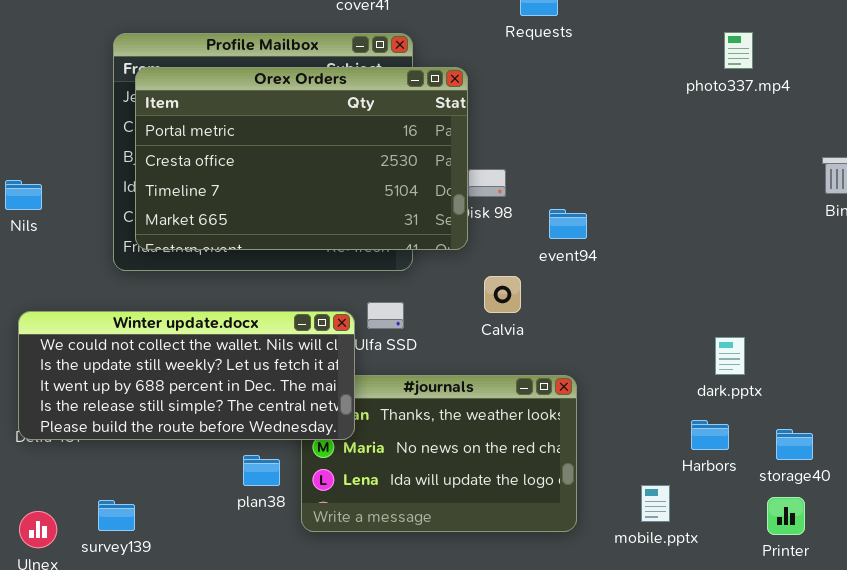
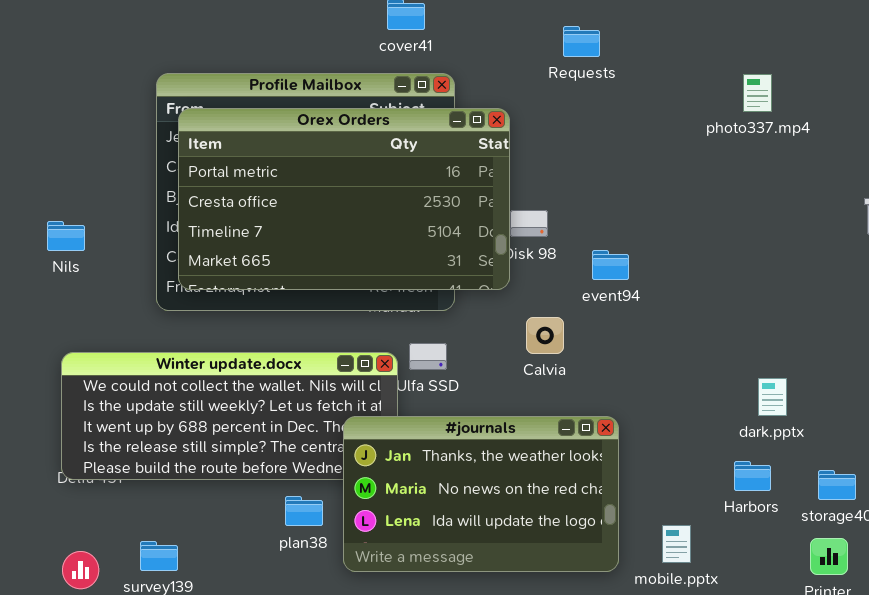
photo337.mp4: [724,32,753,69] -> [743,74,772,112], moved
#journals: [301,375,577,532] -> [343,416,619,572], raised
mobile.pptx: [641,485,670,522] -> [662,525,691,563], moved

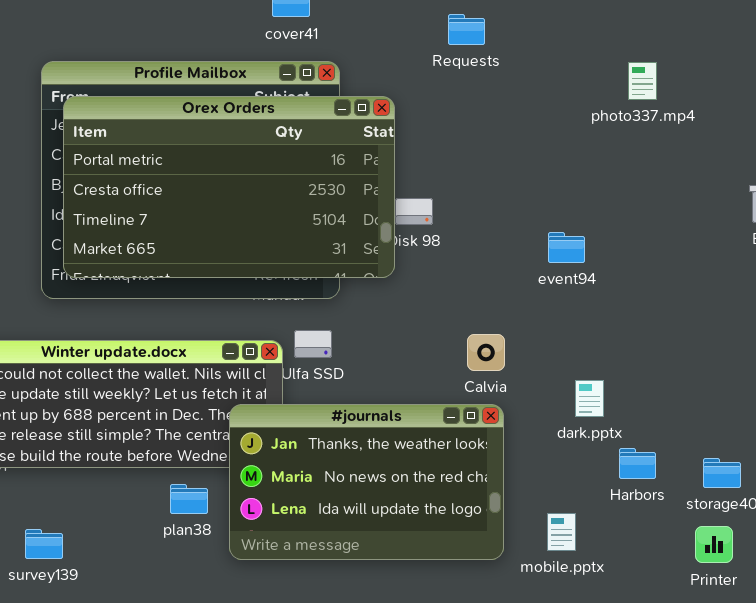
event94: [592,250,629,280] -> [548,232,585,263], moved
Calvia: [526,317,564,354] -> [467,334,505,371], moved
dark.pptx: [758,378,787,416] -> [575,380,604,417], moved

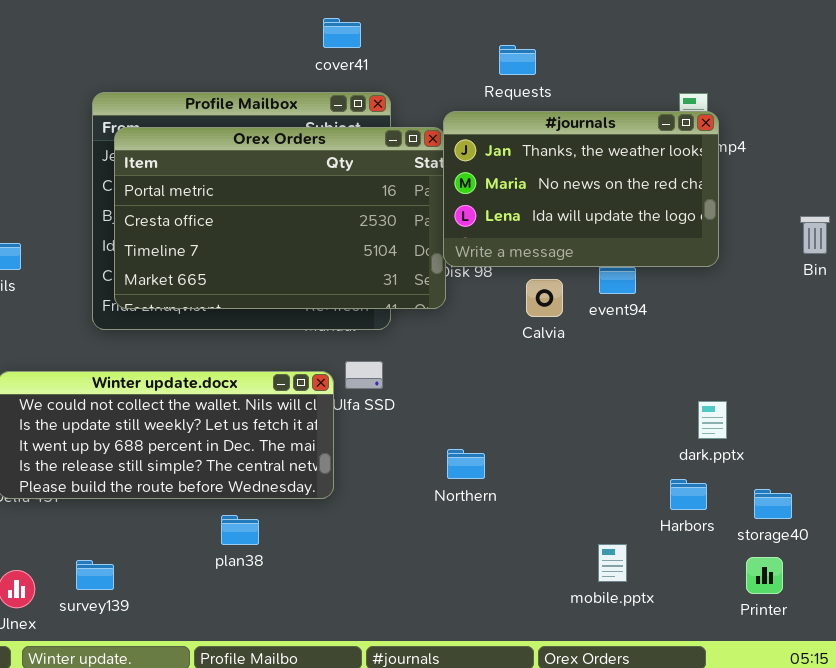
Calvia: [467,334,505,371] -> [526,279,563,317], moved
dark.pptx: [575,380,604,417] -> [698,401,727,439], moved
#journals: [229,404,504,560] -> [443,111,719,267], moved

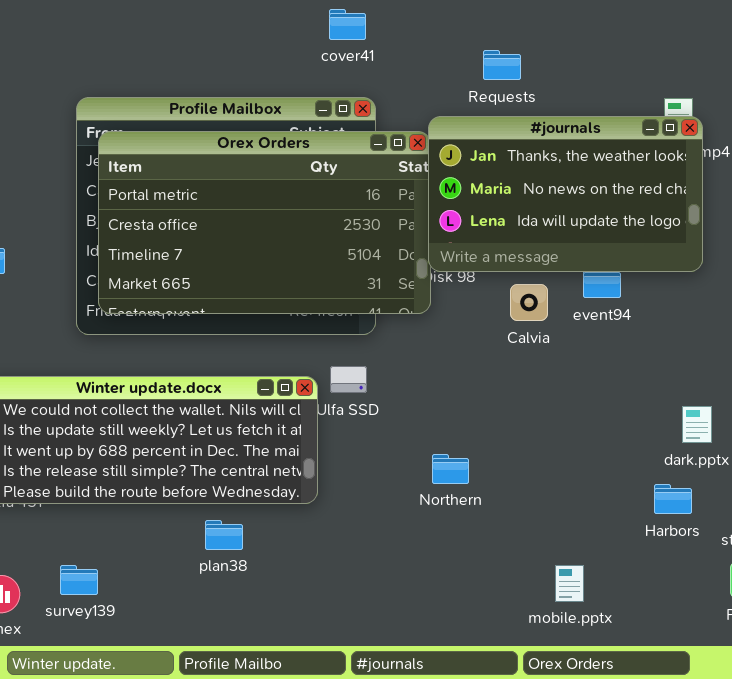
cover41: [323,18,361,48] -> [329,9,366,40], moved
mobile.pptx: [598,544,627,582] -> [555,565,584,602], moved

